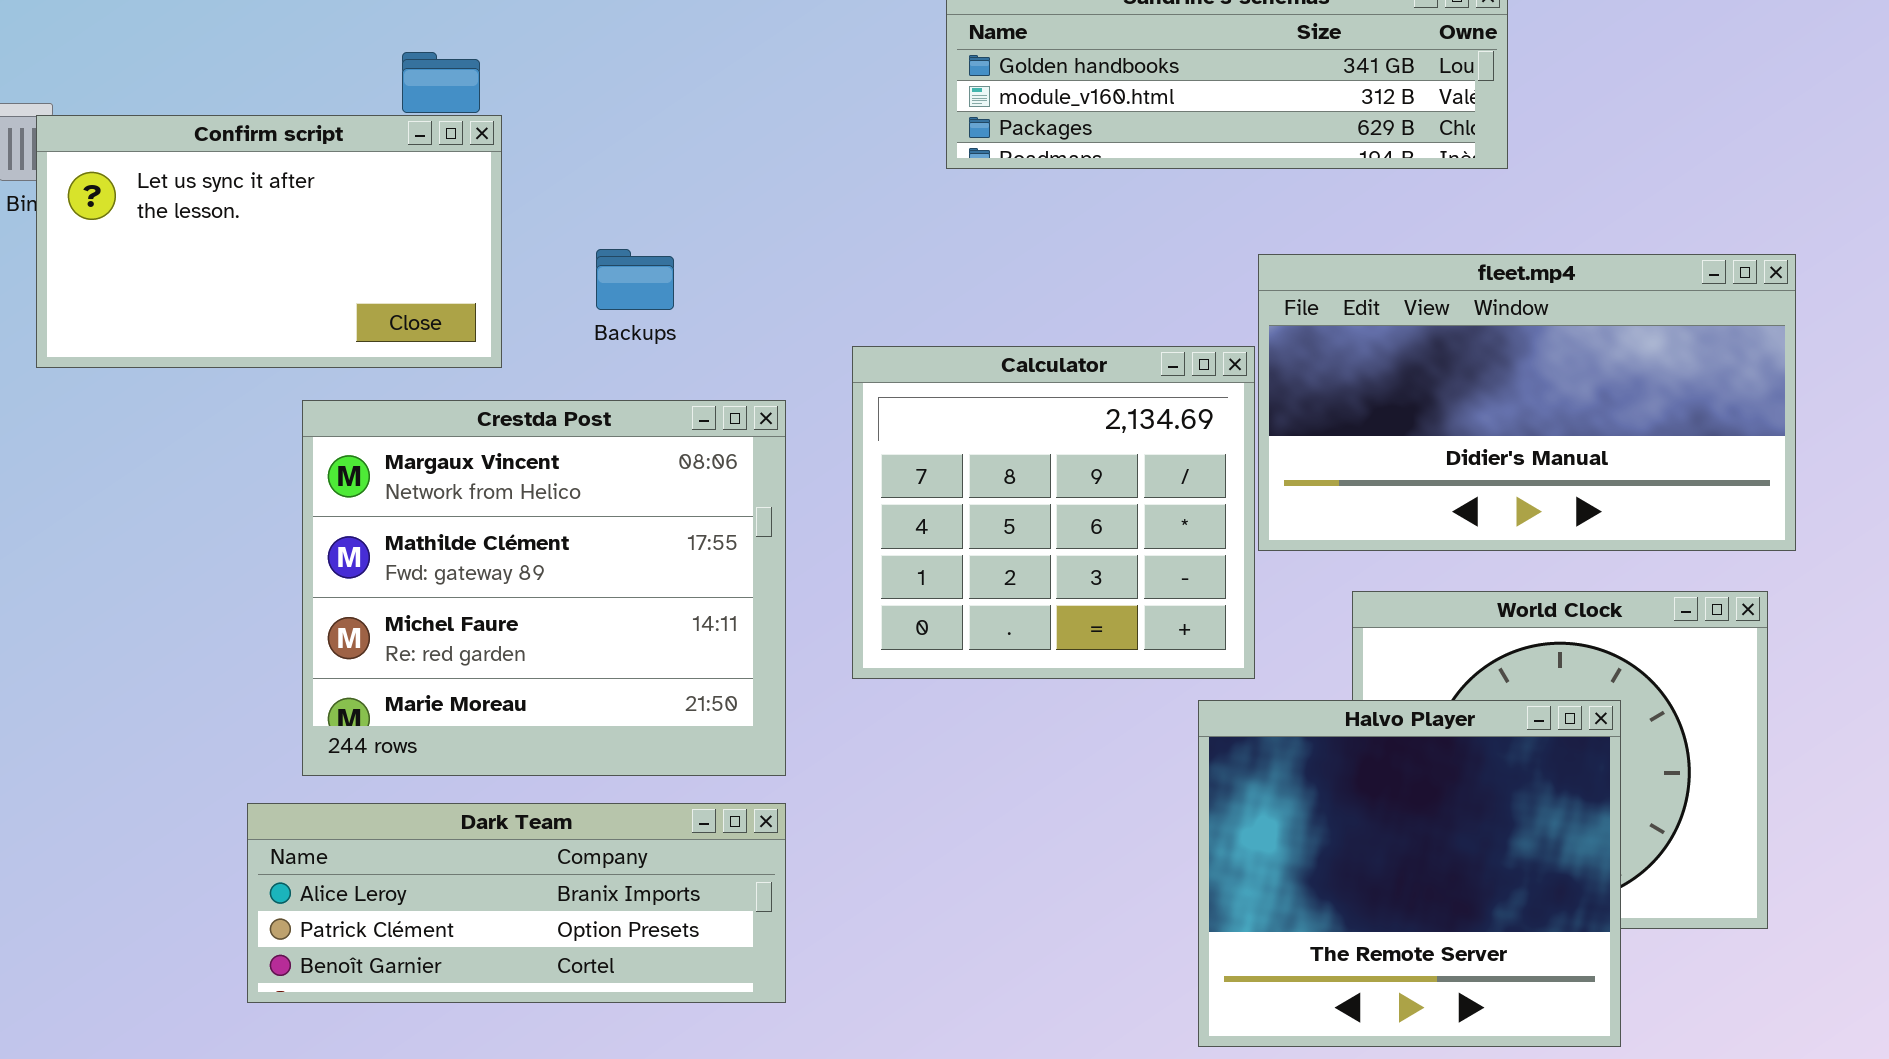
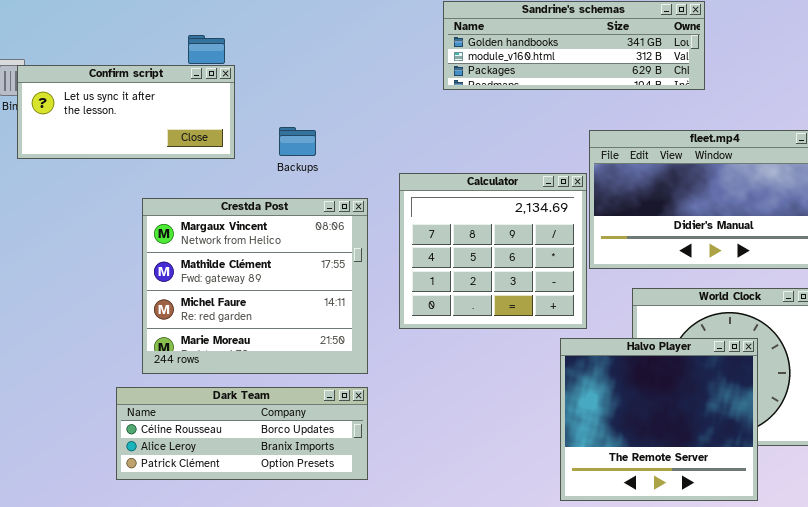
Confirm script: [36,115,502,368] -> [17,65,235,159], resized
Dark Team: [247,803,786,1003] -> [116,387,368,480], scrolled up 1 row

